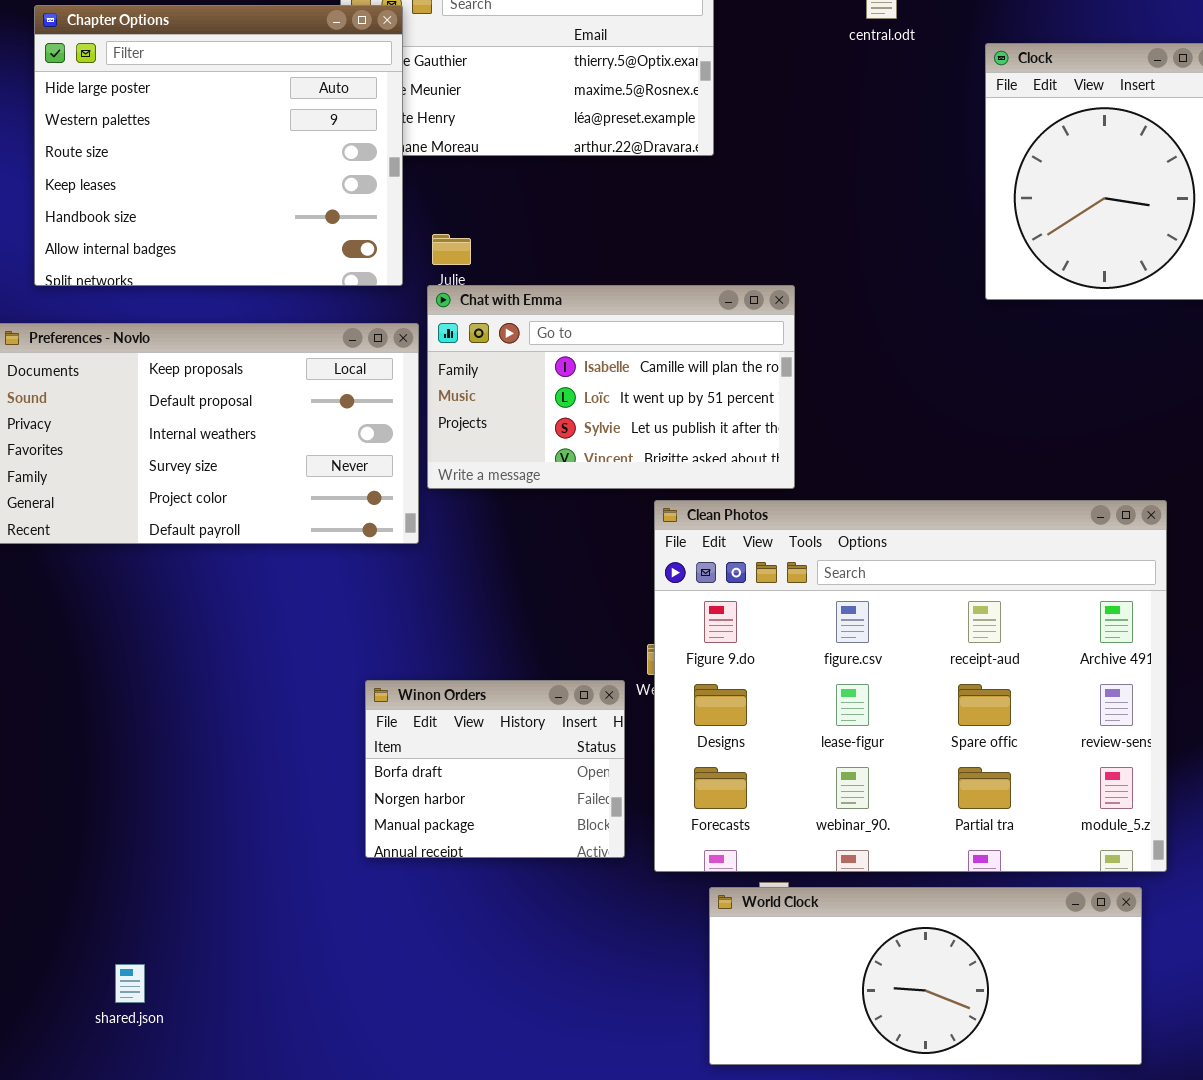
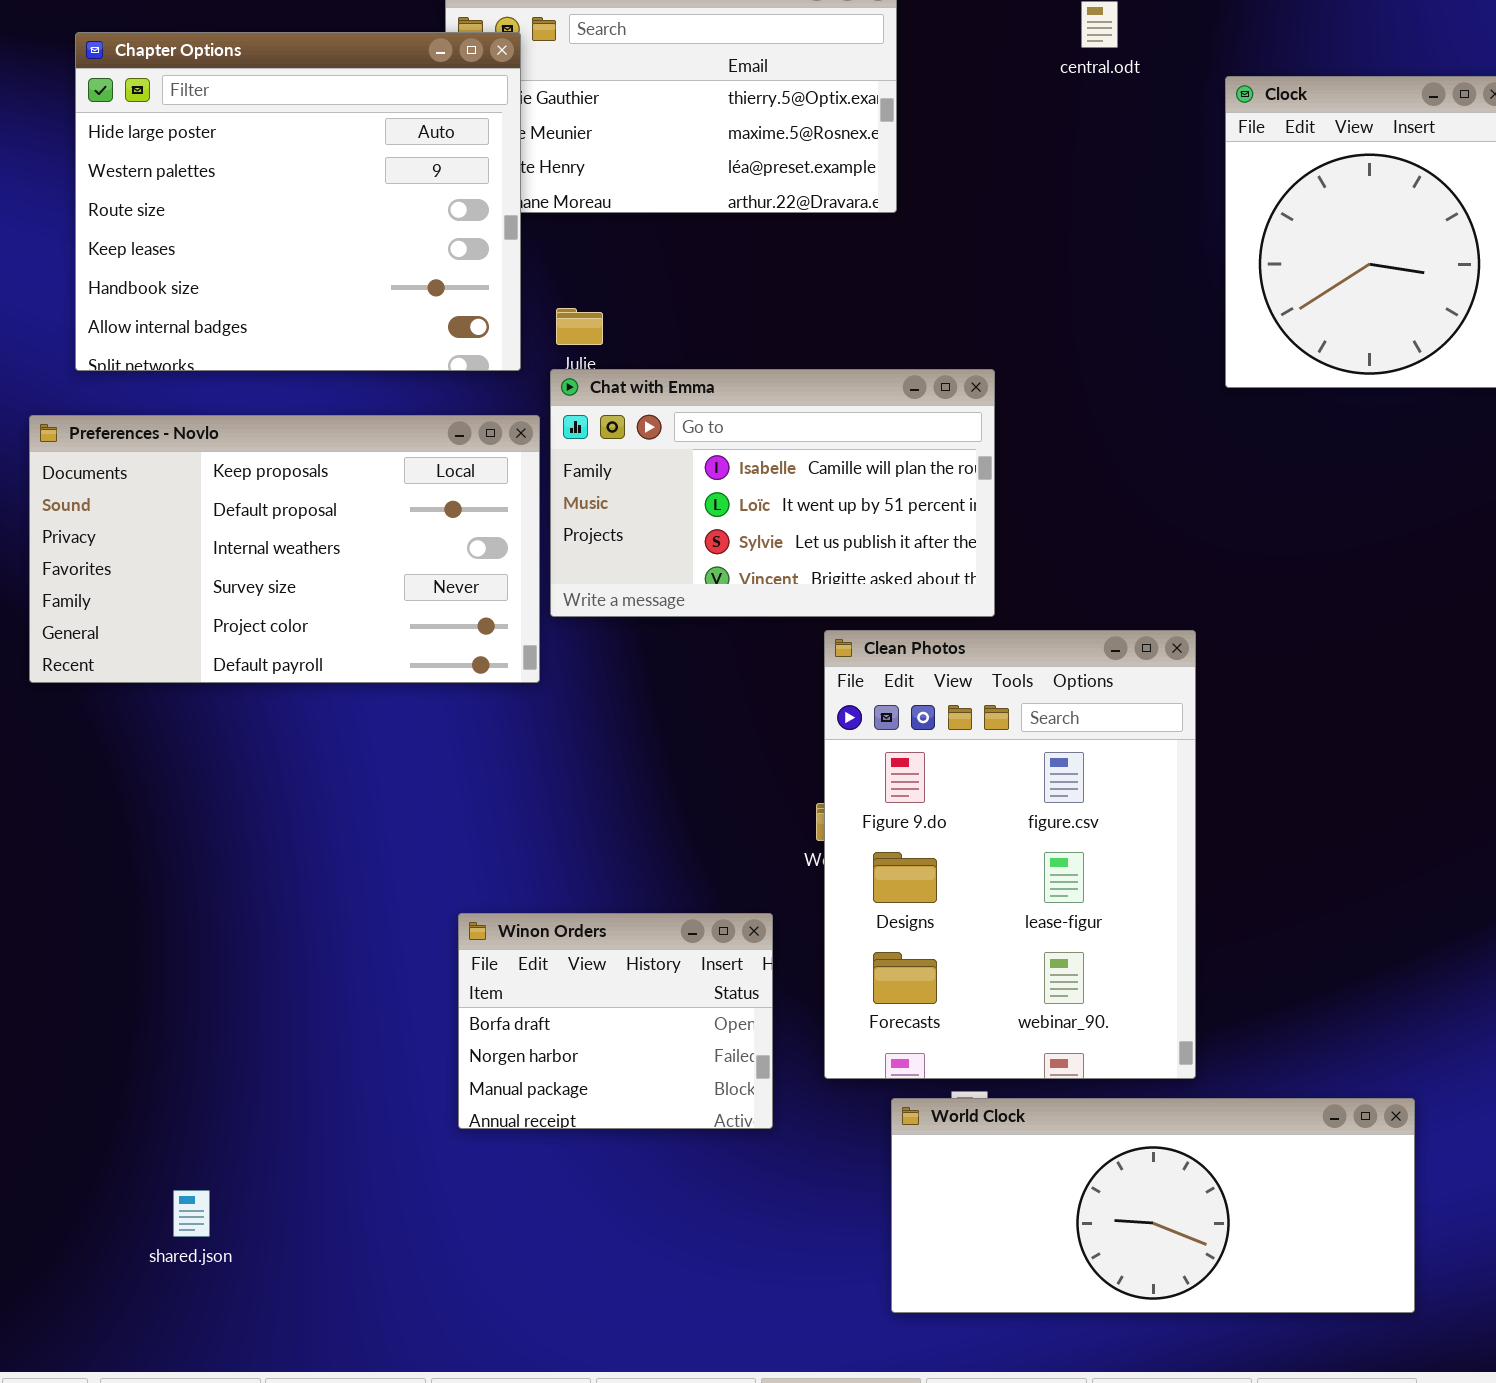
Clean Photos: [654,500,1167,872] -> [824,630,1196,1079], resized
Winon Orders: [365,680,625,858] -> [458,913,773,1129], moved

